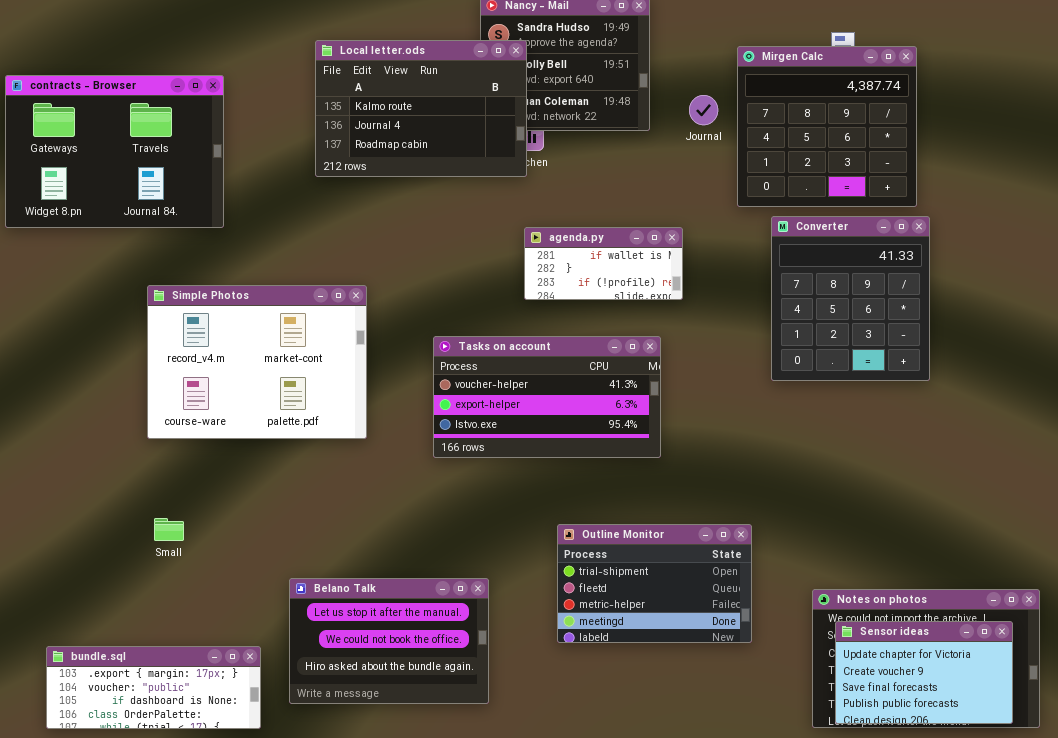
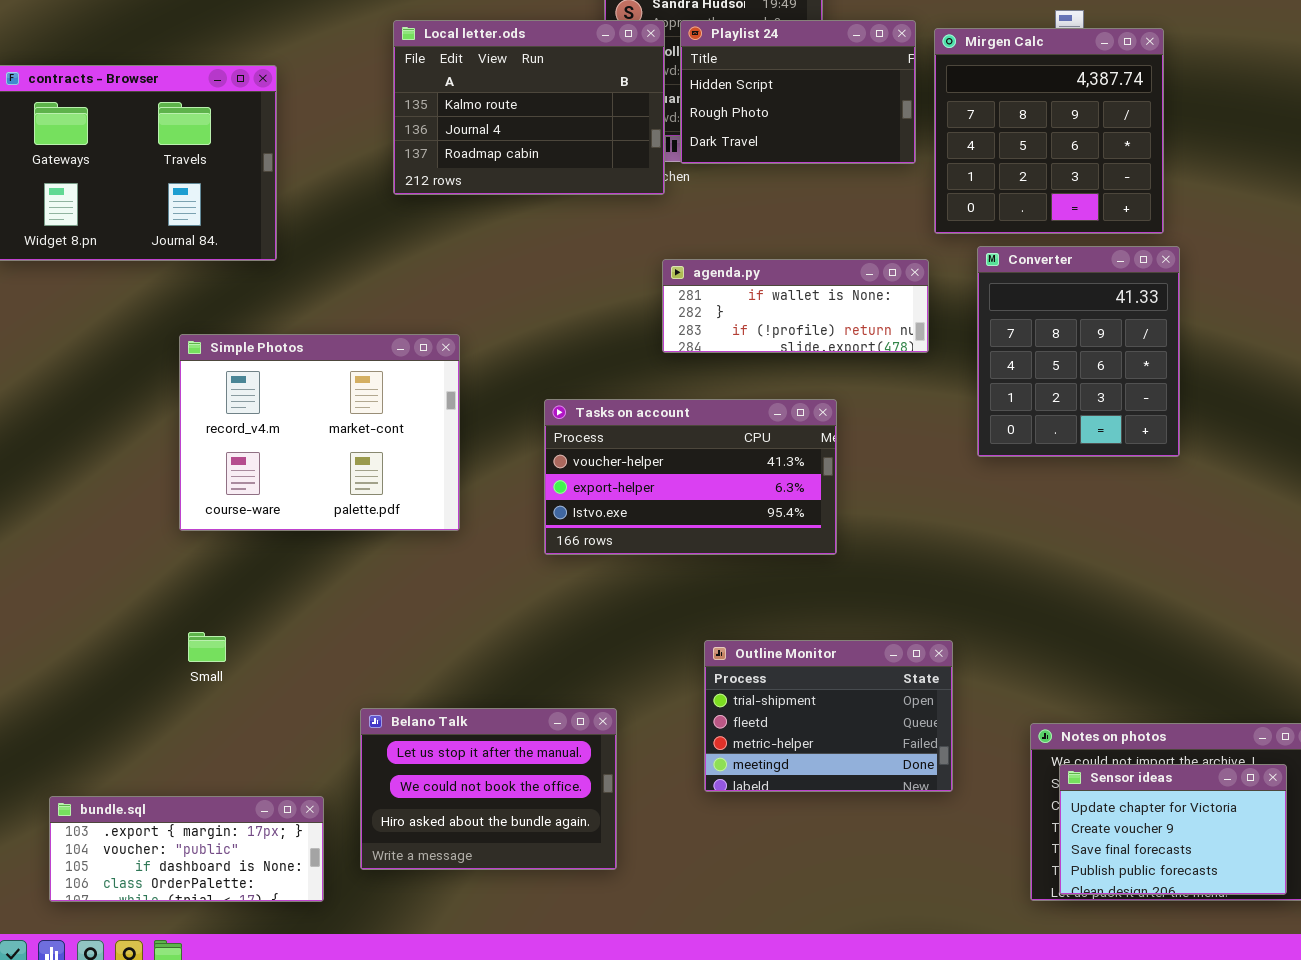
Playlist 24: none -> [680,20,916,164], opened
agenda.py: [524,227,683,300] -> [662,259,929,353], resized

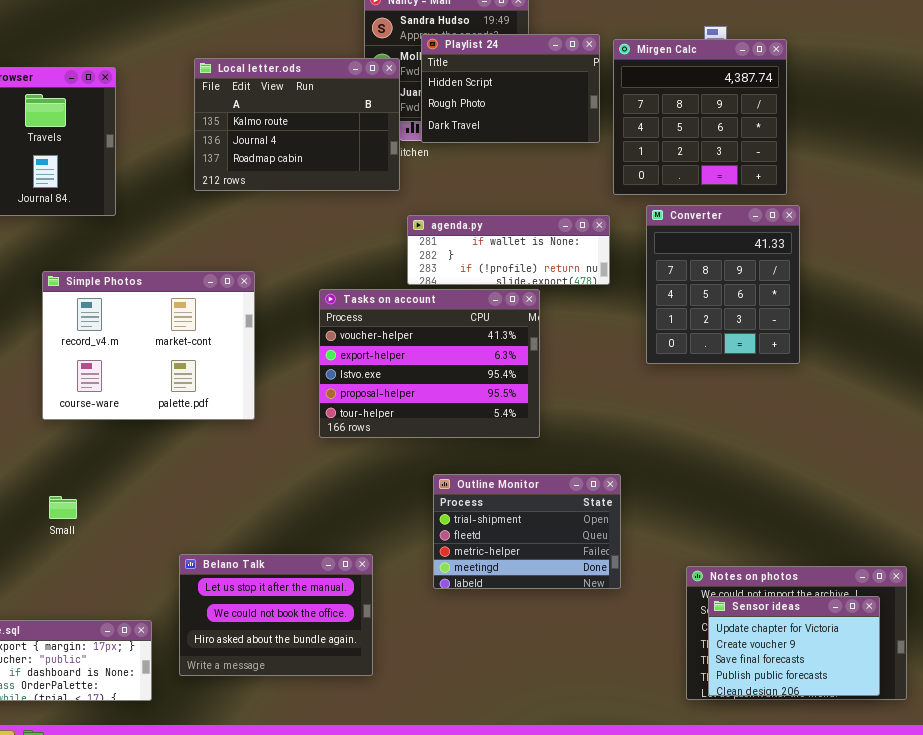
Local letter.ods: [393,20,665,195] -> [194,58,400,191], moved
Tasks on account: [544,399,837,555] -> [319,289,540,438], resized
Outline Monitor: [704,640,953,792] -> [433,474,621,589], moved

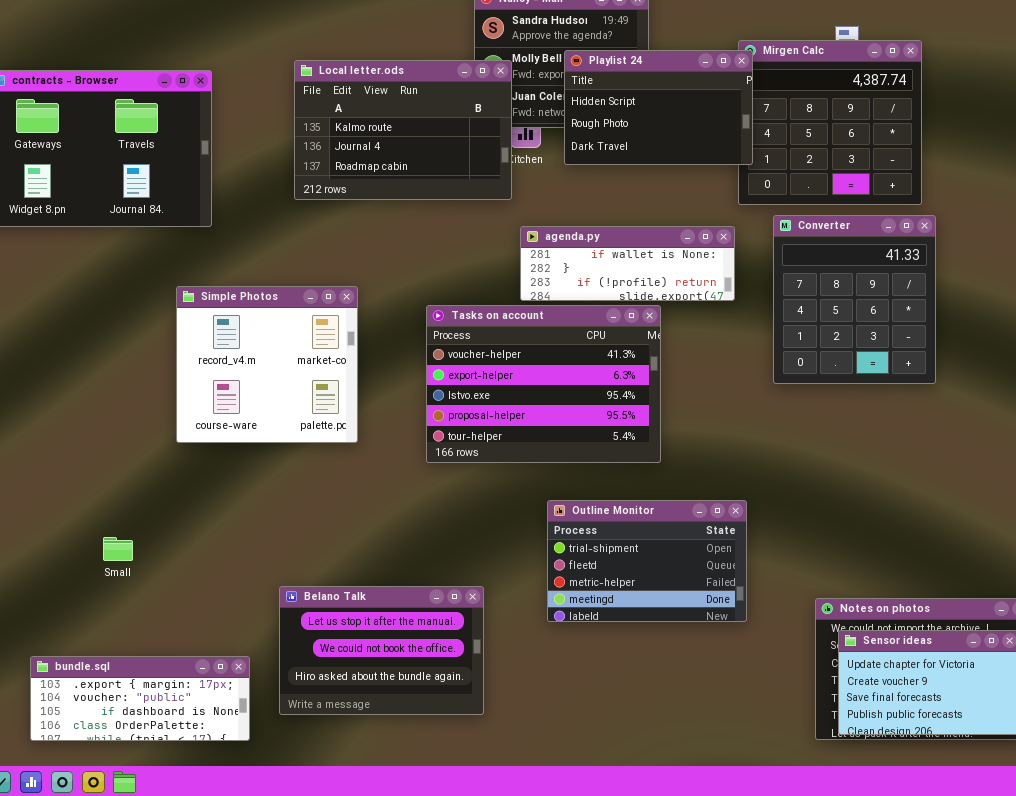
Playlist 24: [421,34,600,143] -> [564,50,753,165], moved
Simple Photos: [42,271,255,420] -> [176,286,358,443], resized
Small: [49,496,77,519] -> [103,537,133,561], moved

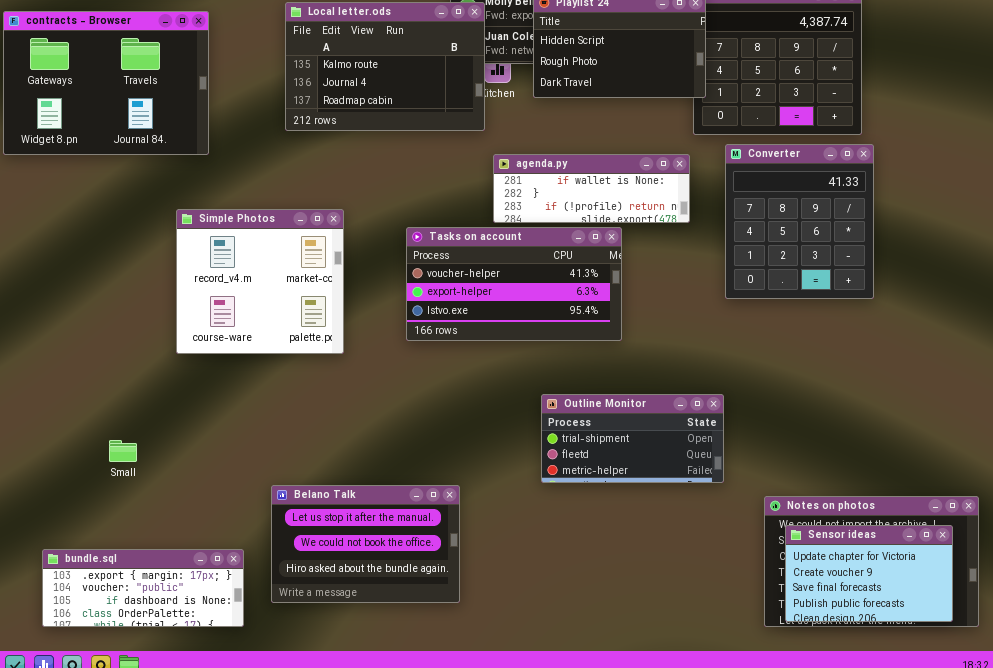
Tasks on account: [426,305,661,463] -> [406,227,622,341], resized
Outline Monitor: [547,500,747,622] -> [541,394,724,483], moved, resized

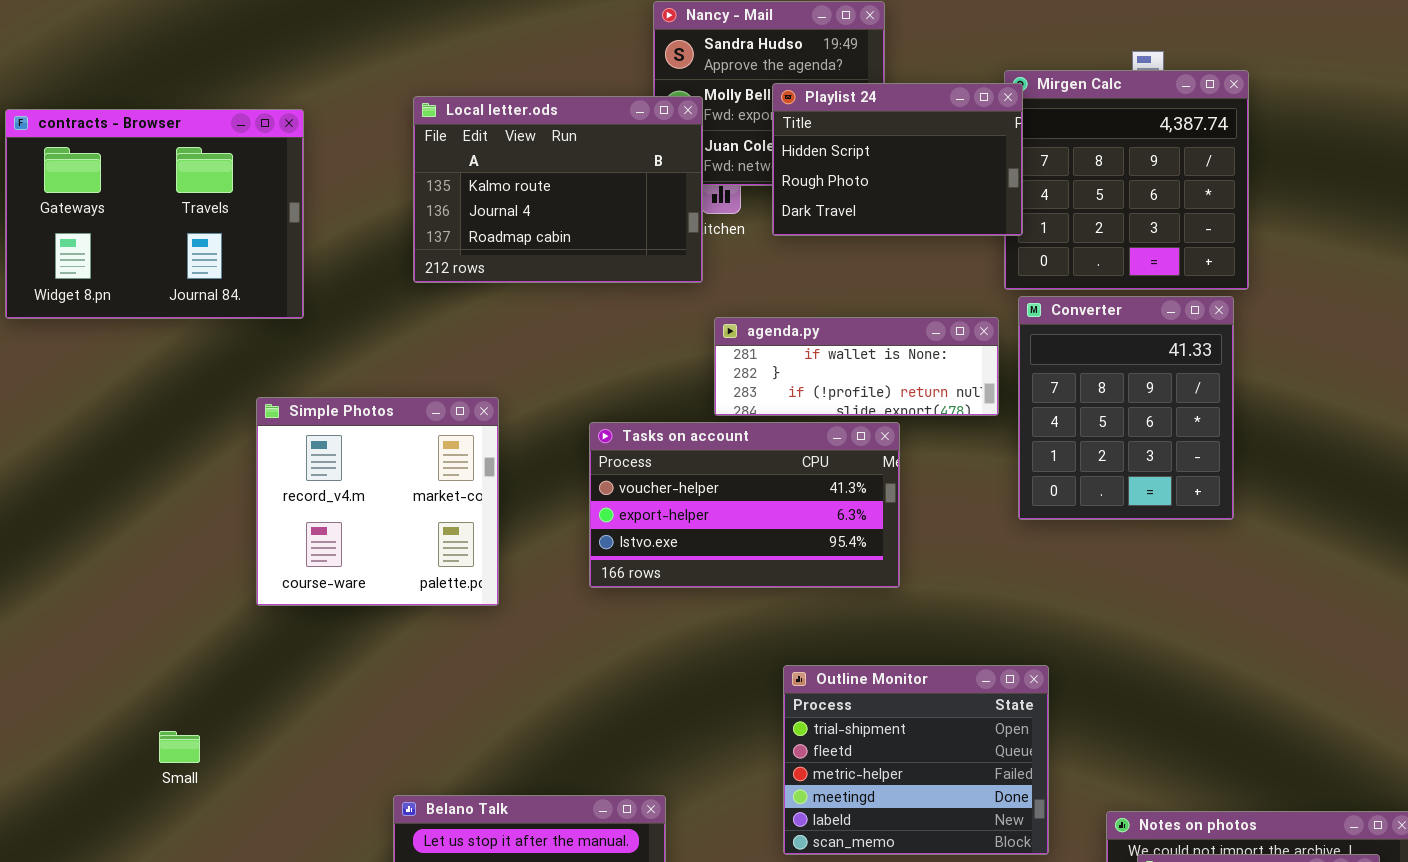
Converter: [725,144,874,299] -> [1018,296,1234,520], moved
Outline Monitor: [541,394,724,483] -> [783,665,1049,855], resized

